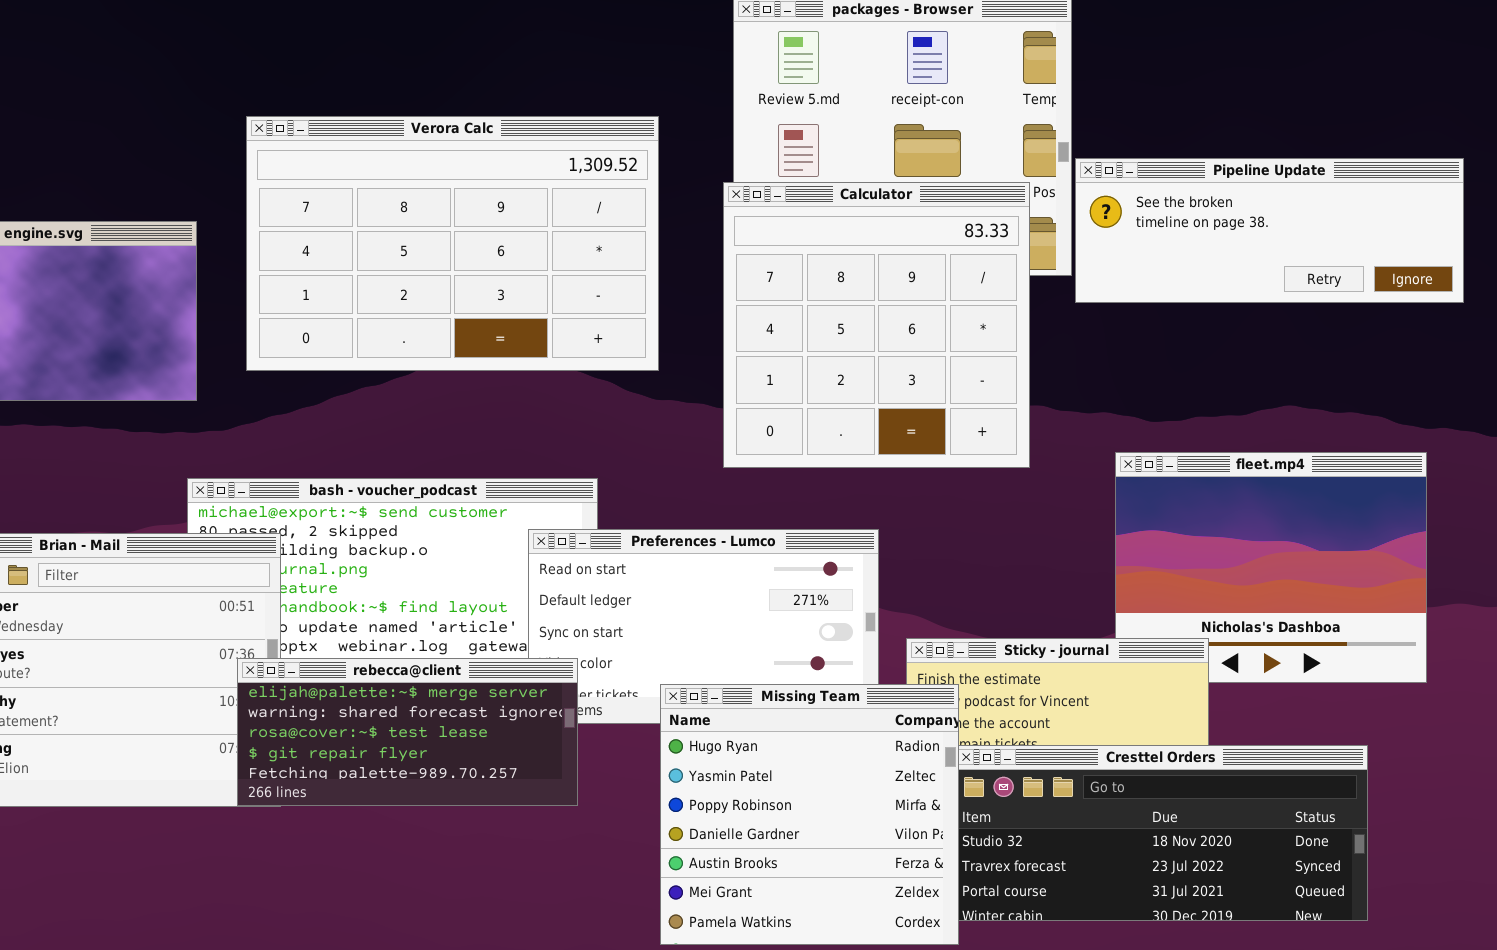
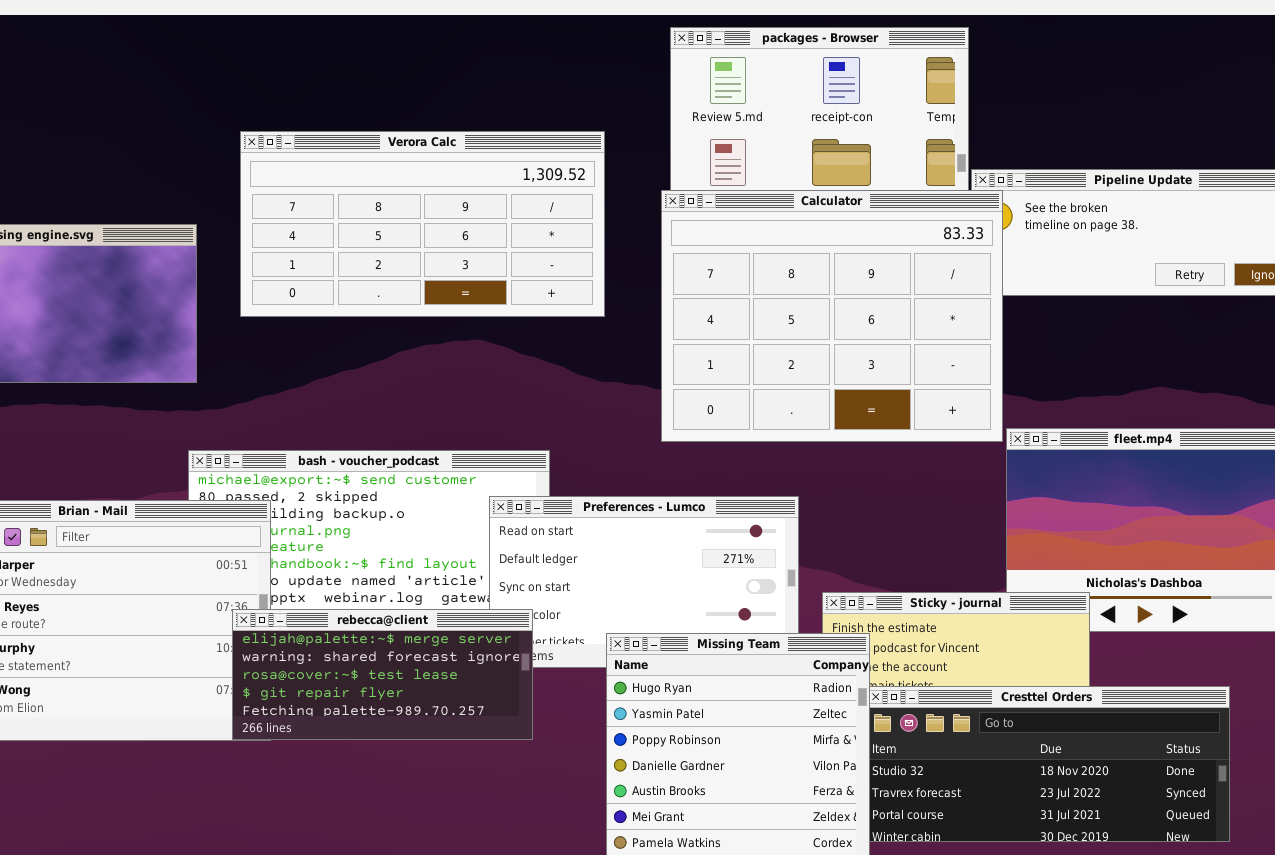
Verora Calc: [246,116,659,371] -> [240,131,605,317], resized
Calculator: [723,182,1030,468] -> [661,190,1003,442], resized

